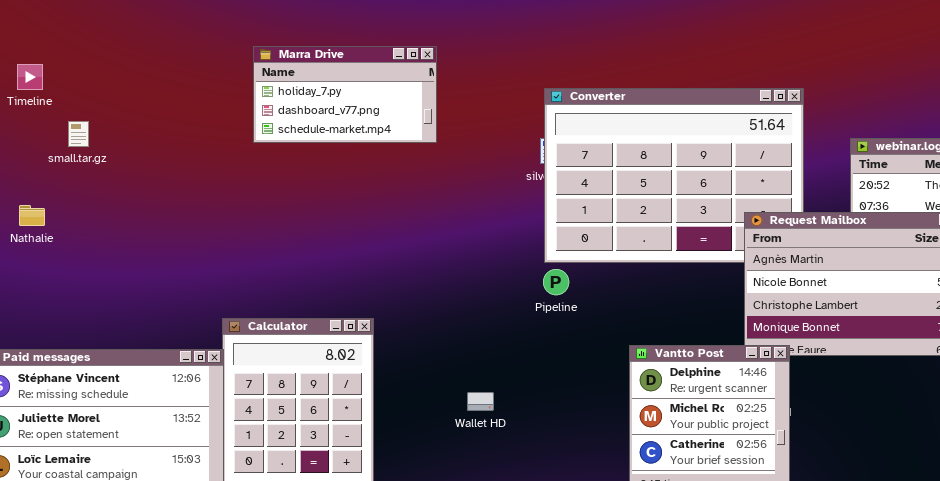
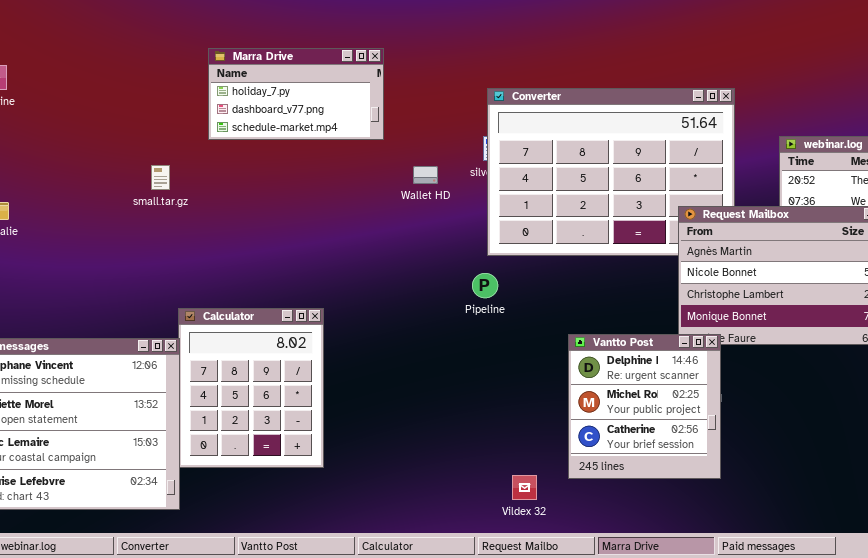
small.tar.gz: [68,121,89,147] -> [151,165,170,190], moved
Pipeline: [543,269,569,295] -> [472,273,498,298], moved
Wallet HD: [467,392,494,411] -> [413,166,438,184], moved

